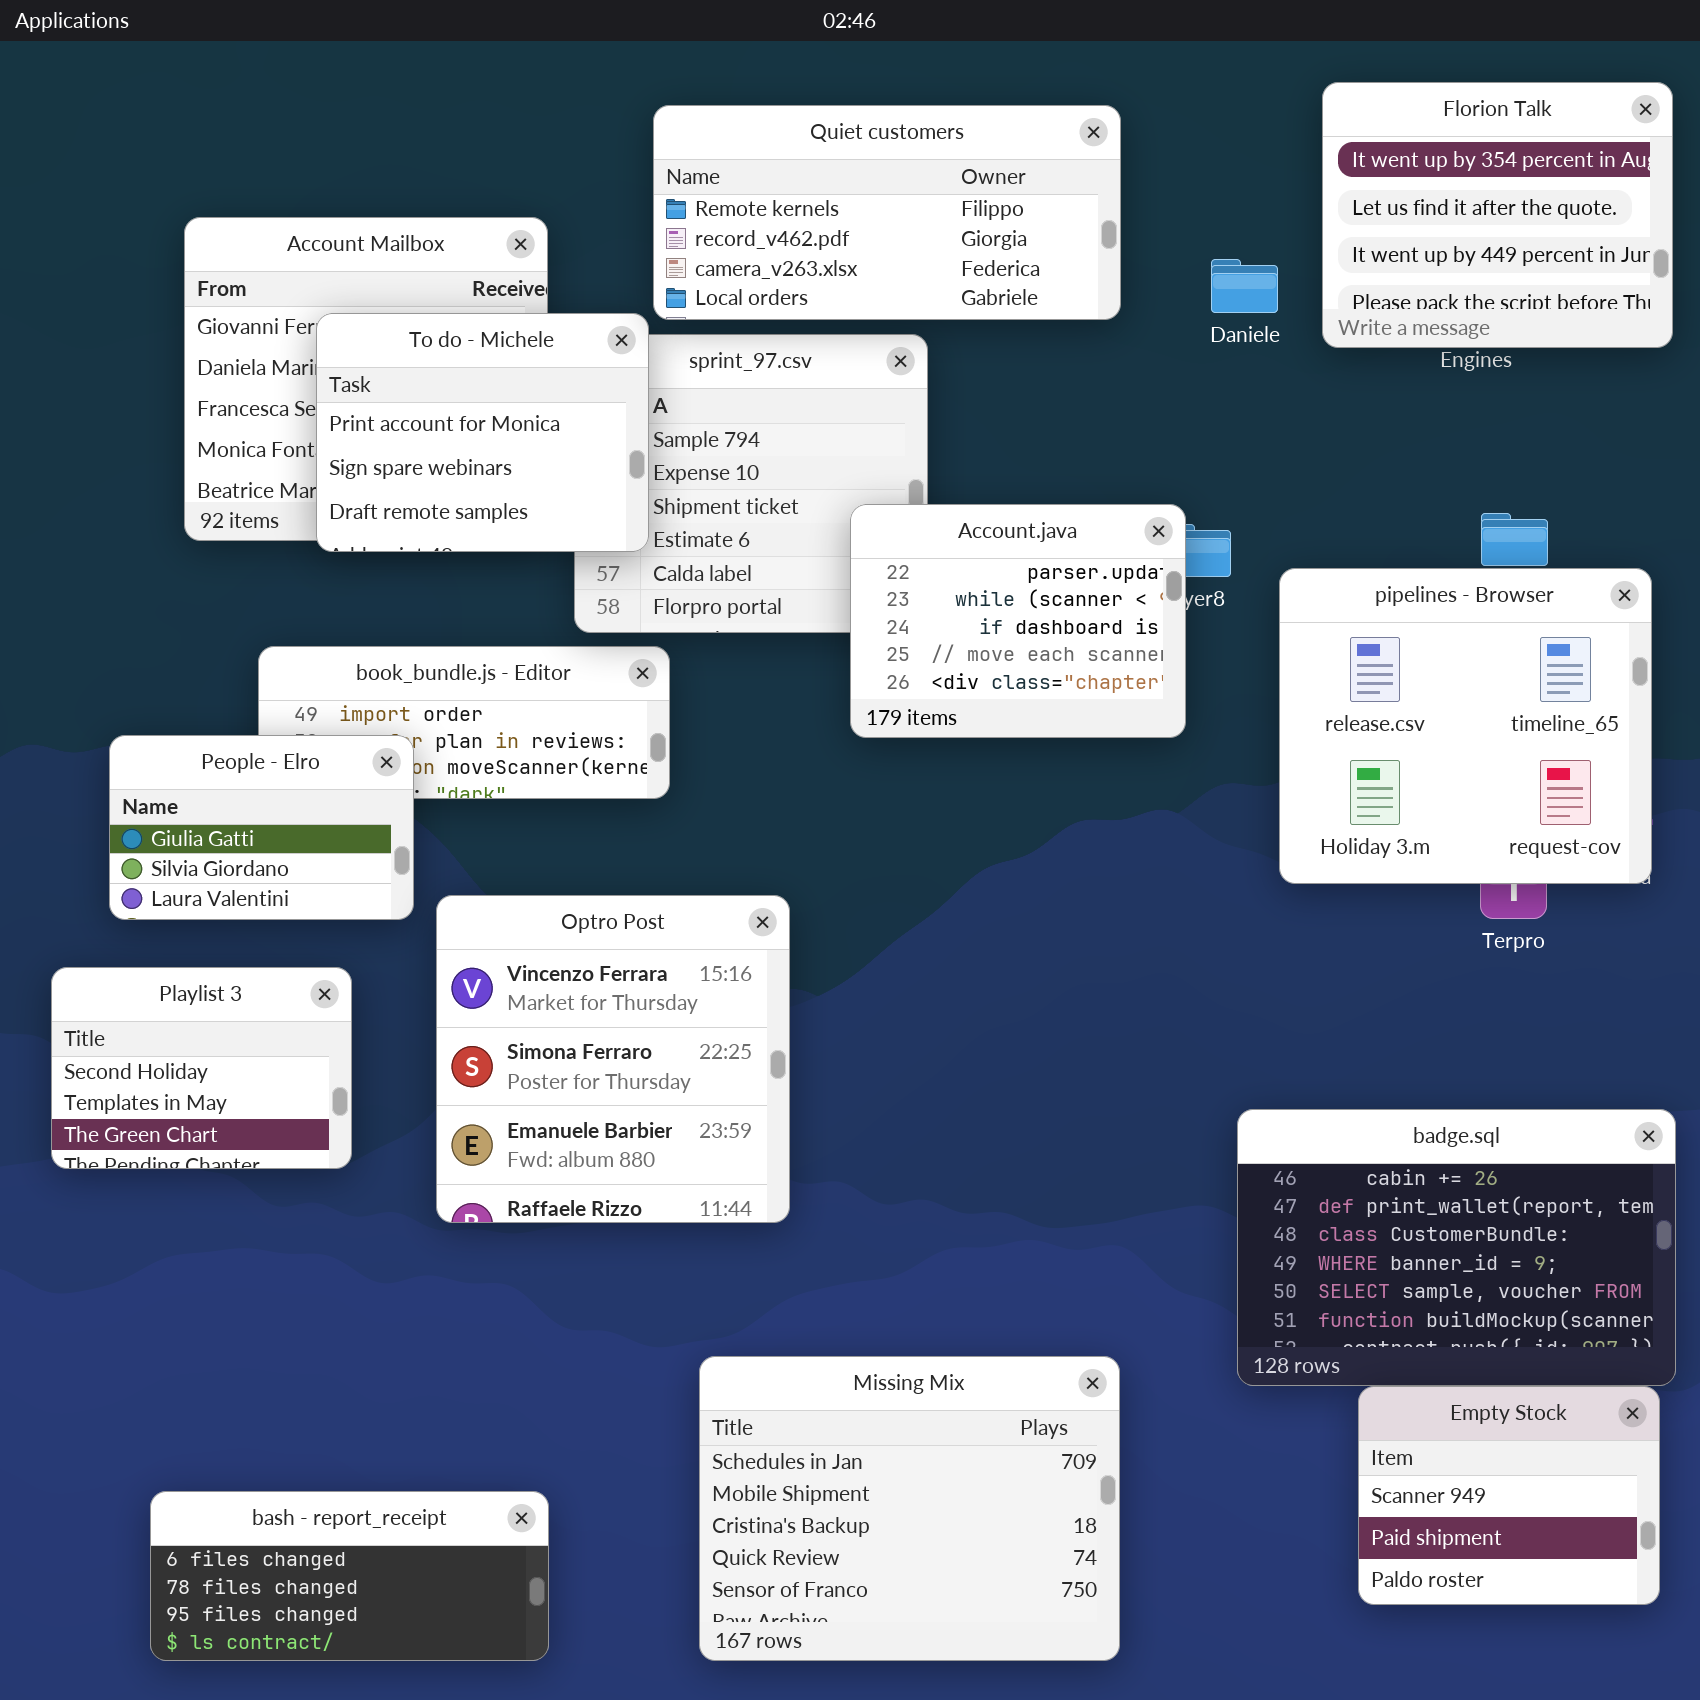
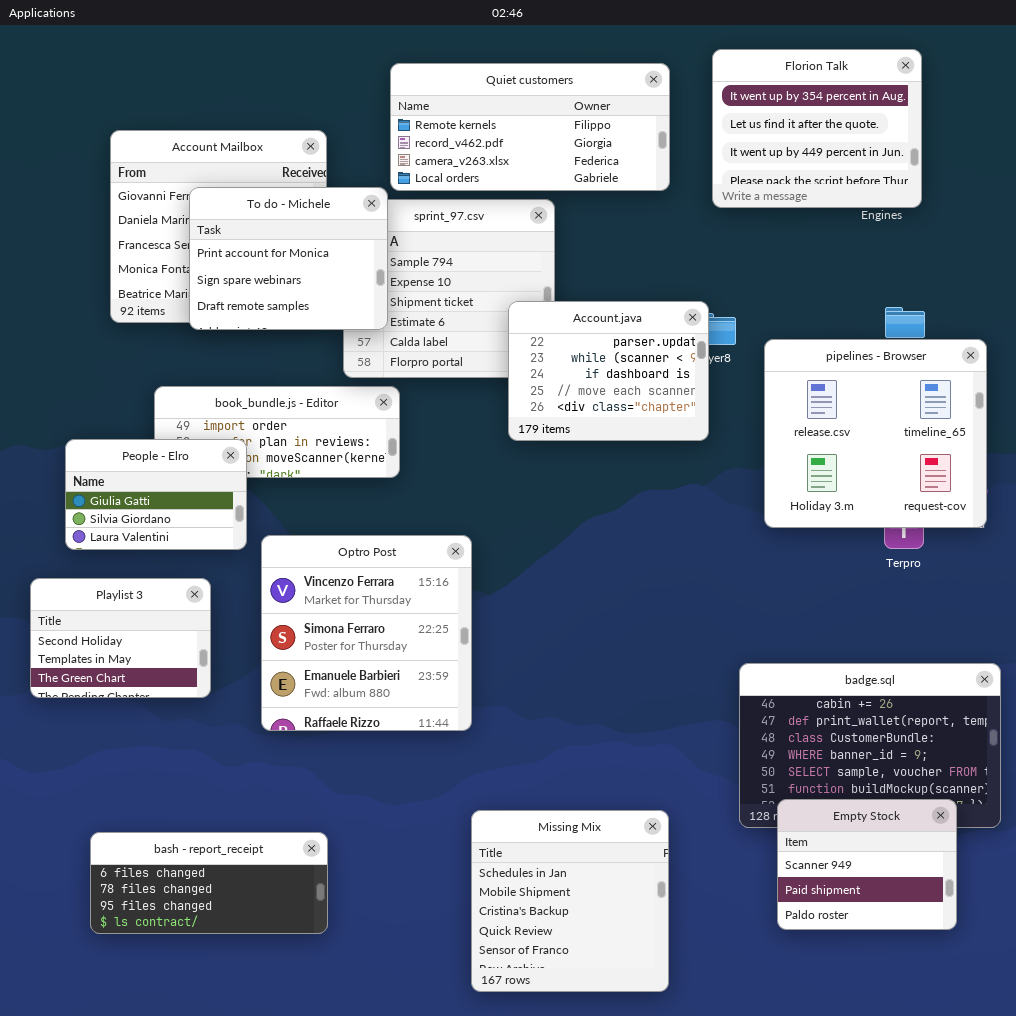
Florion Talk: [1322,82,1673,348] -> [712,49,922,208], moved
Missing Mix: [699,1356,1120,1661] -> [471,810,669,992], resized
Empty Stock: [1358,1386,1660,1605] -> [777,799,957,930], moved
bash - report_receipt: [150,1491,549,1661] -> [90,832,328,934], moved

